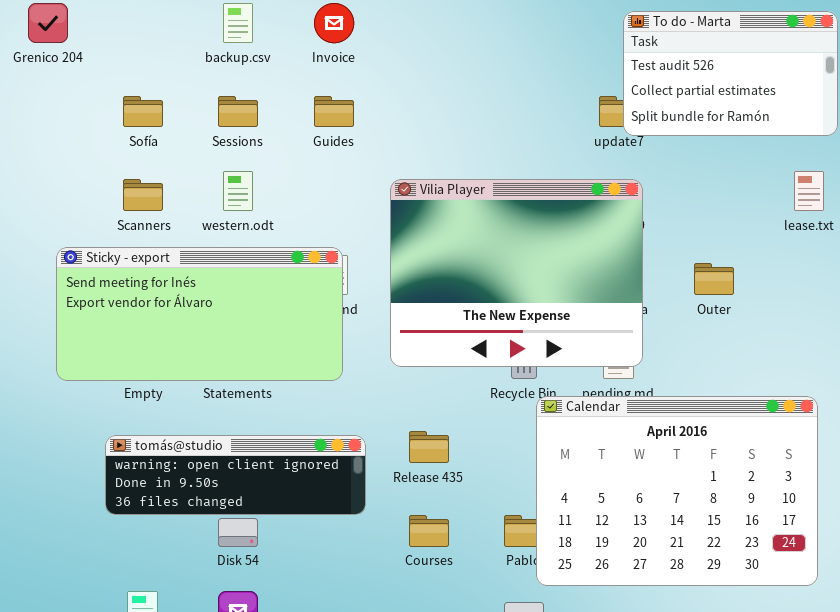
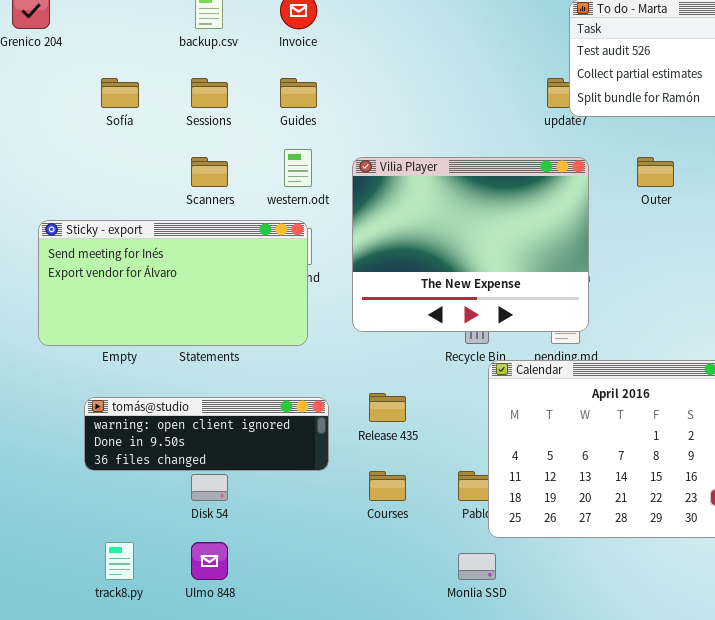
western.odt: [223,171,253,211] -> [284,149,312,187], moved
Scanners: [123,179,163,211] -> [191,157,228,187], moved
Outer: [694,263,734,295] -> [637,157,674,187], moved

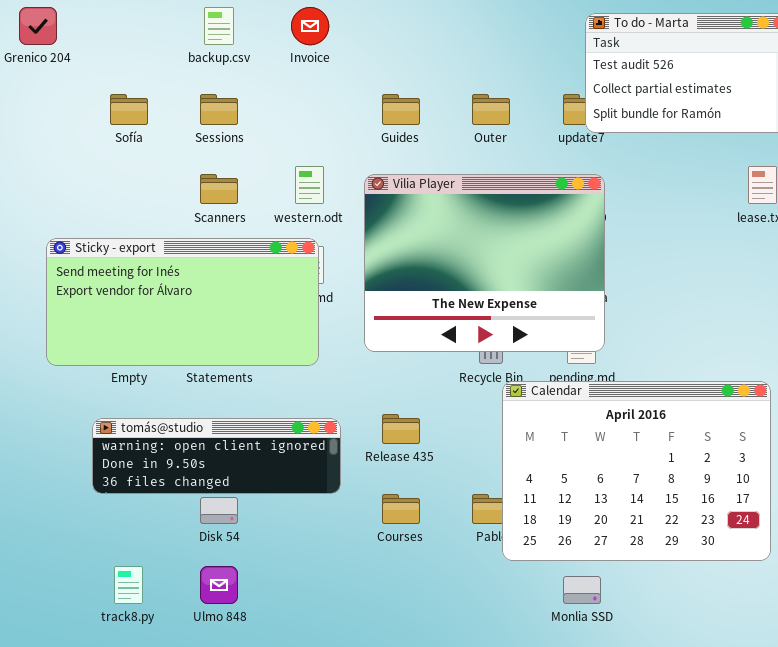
Guides: [280,78,317,108] -> [382,94,420,125], moved
Outer: [637,157,674,187] -> [472,94,510,125], moved
Monlia SSD: [458,553,496,580] -> [563,576,601,604], moved

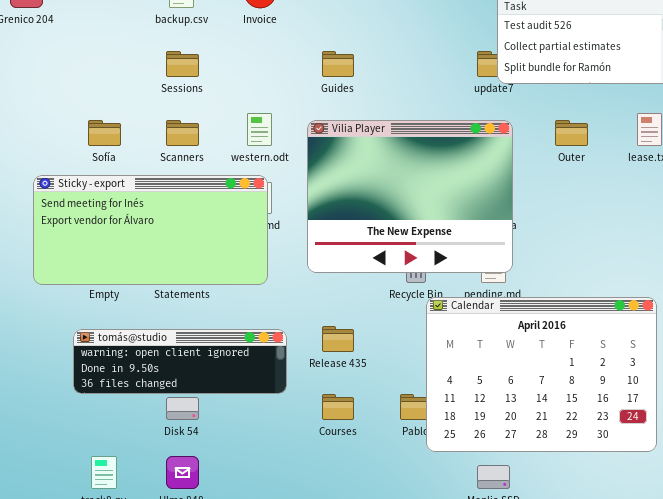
Sofía: [110,94,148,125] -> [88,120,121,146], moved
Outer: [472,94,510,125] -> [555,120,588,146], moved

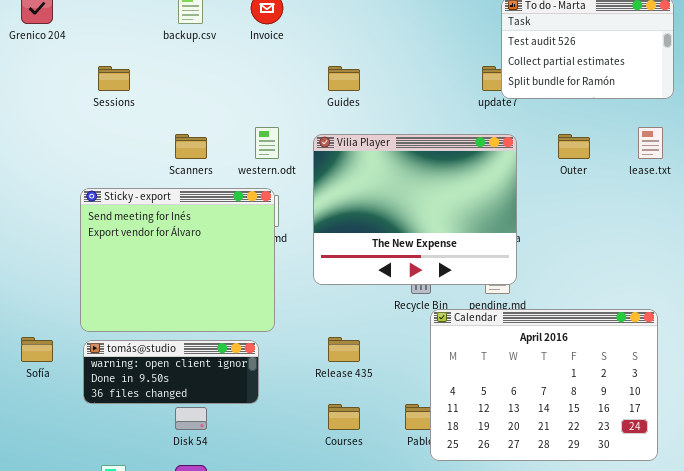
Sessions: [166,51,199,77] -> [98,66,130,91], moved
Sofía: [88,120,121,146] -> [21,337,53,362], moved
Sticky - export: [33,175,268,285] -> [80,188,275,332], resized
tomás@studio: [73,329,287,394] -> [83,340,259,404], resized

